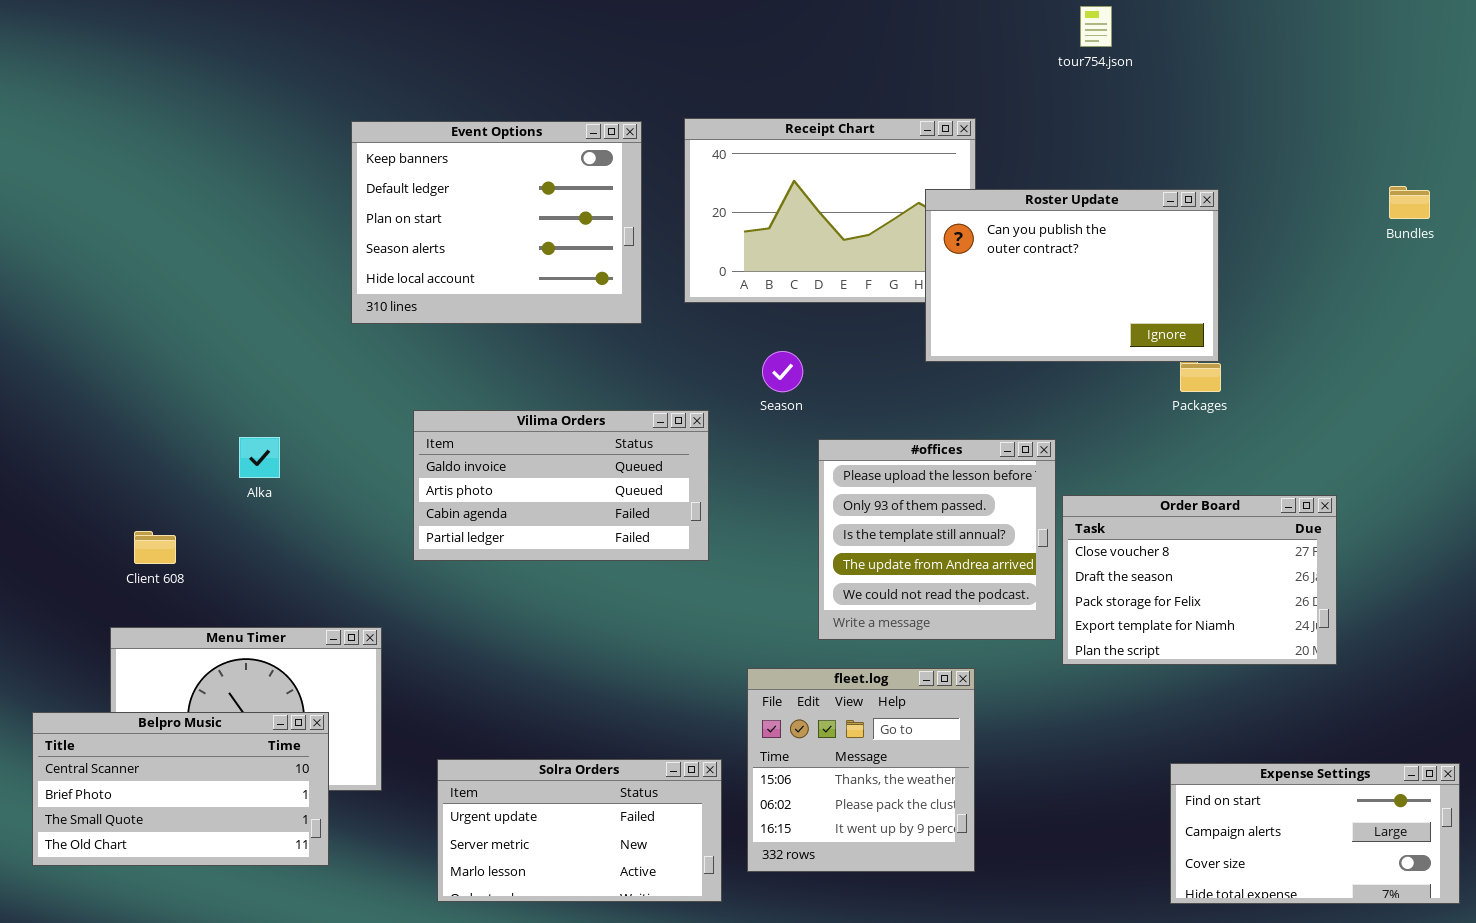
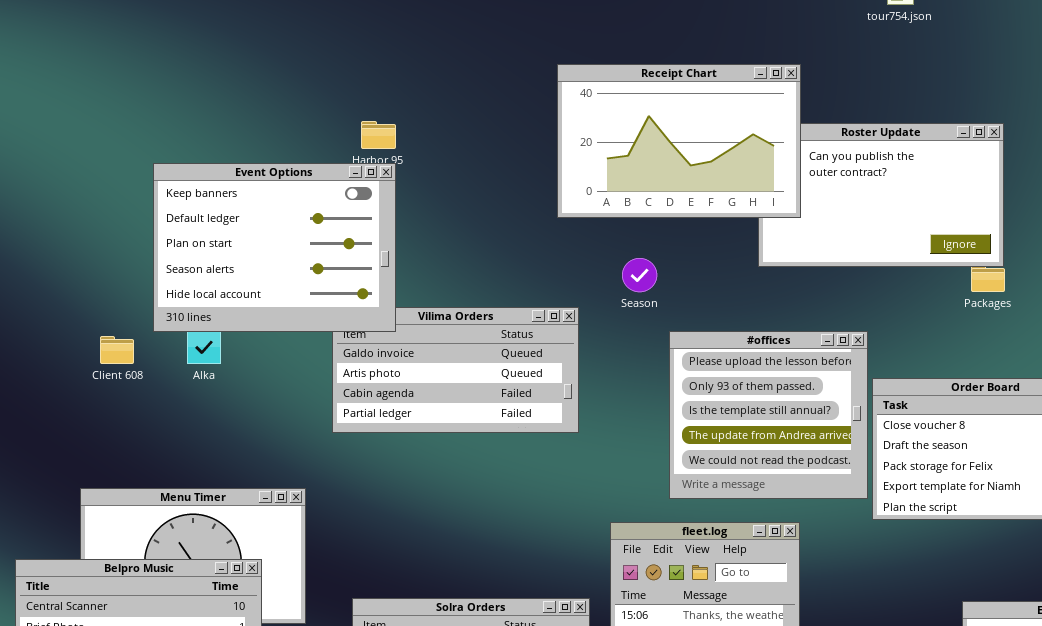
Receipt Chart: [684,118,976,303] -> [557,64,801,218], raised
Event Options: [351,121,642,324] -> [153,163,396,332], moved
Client 608: [134,531,176,564] -> [100,336,134,364], moved

